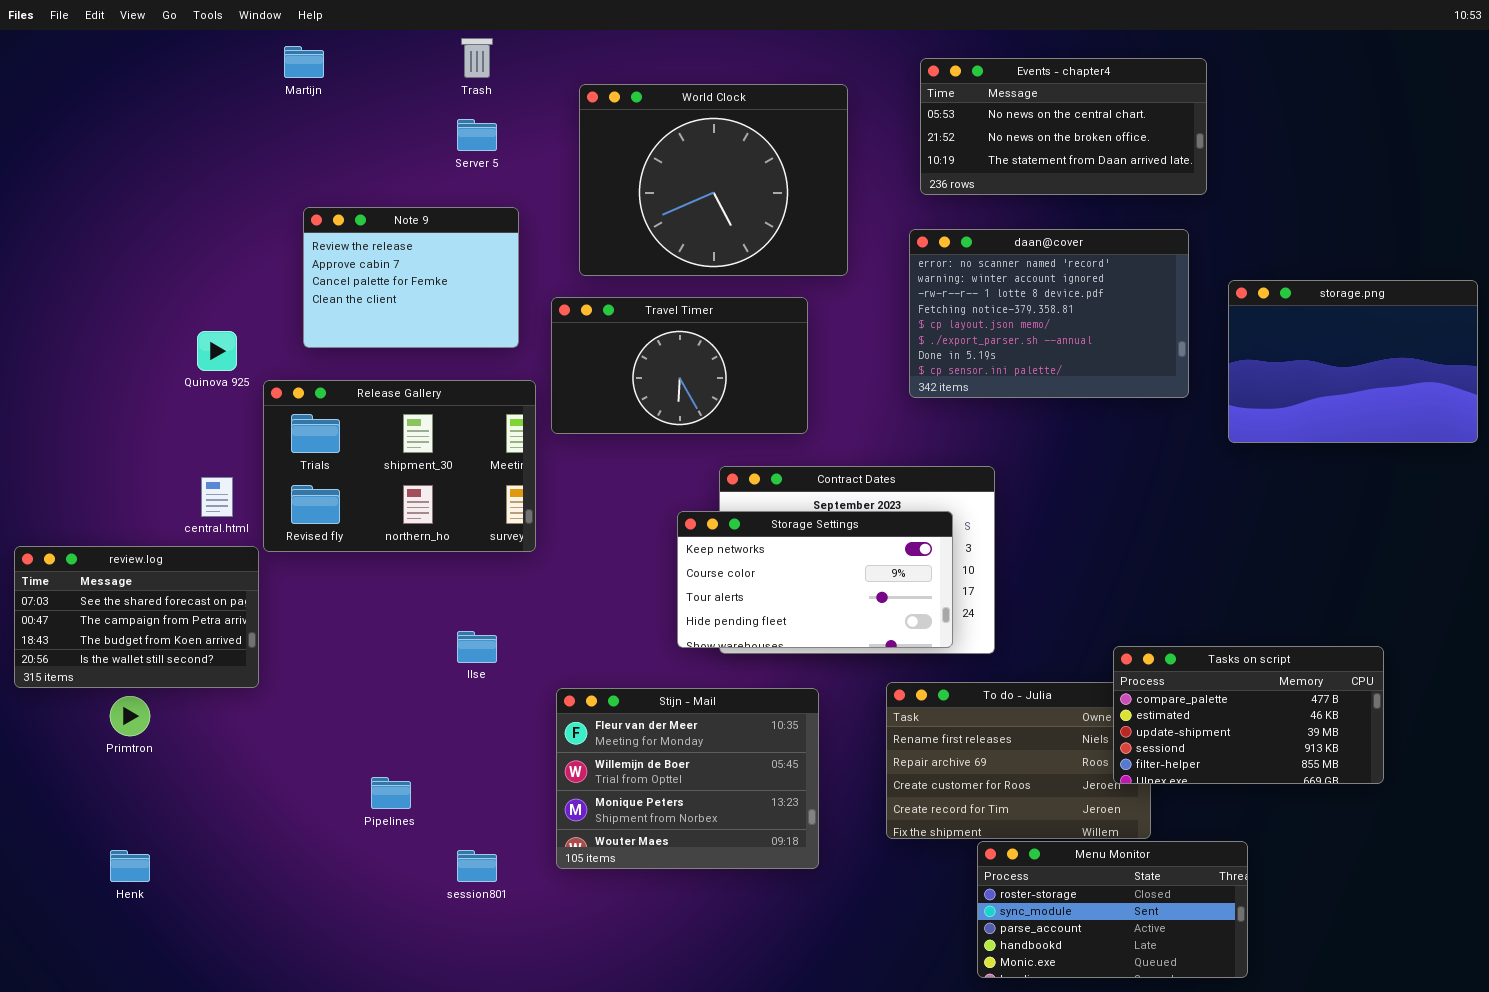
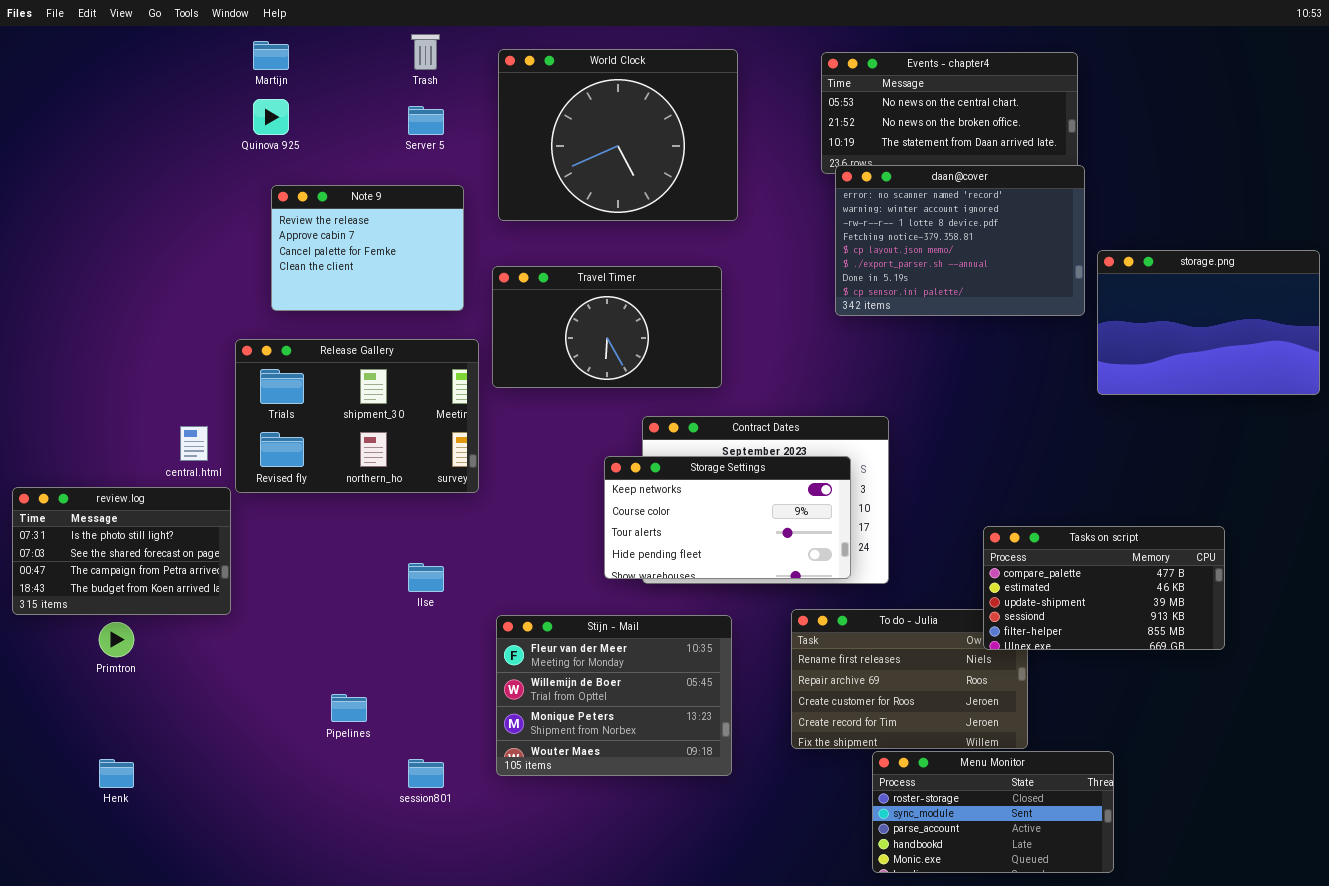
World Clock: [579,84,848,276] -> [498,49,738,221], moved
daan@cover: [909,229,1189,398] -> [835,165,1085,316], moved
Quinova 925: [197,331,237,371] -> [253,99,289,135], moved
review.log: [14,546,259,688] -> [12,487,231,615], scrolled up 1 row
Tasks on script: [1113,646,1384,784] -> [983,526,1225,650], moved

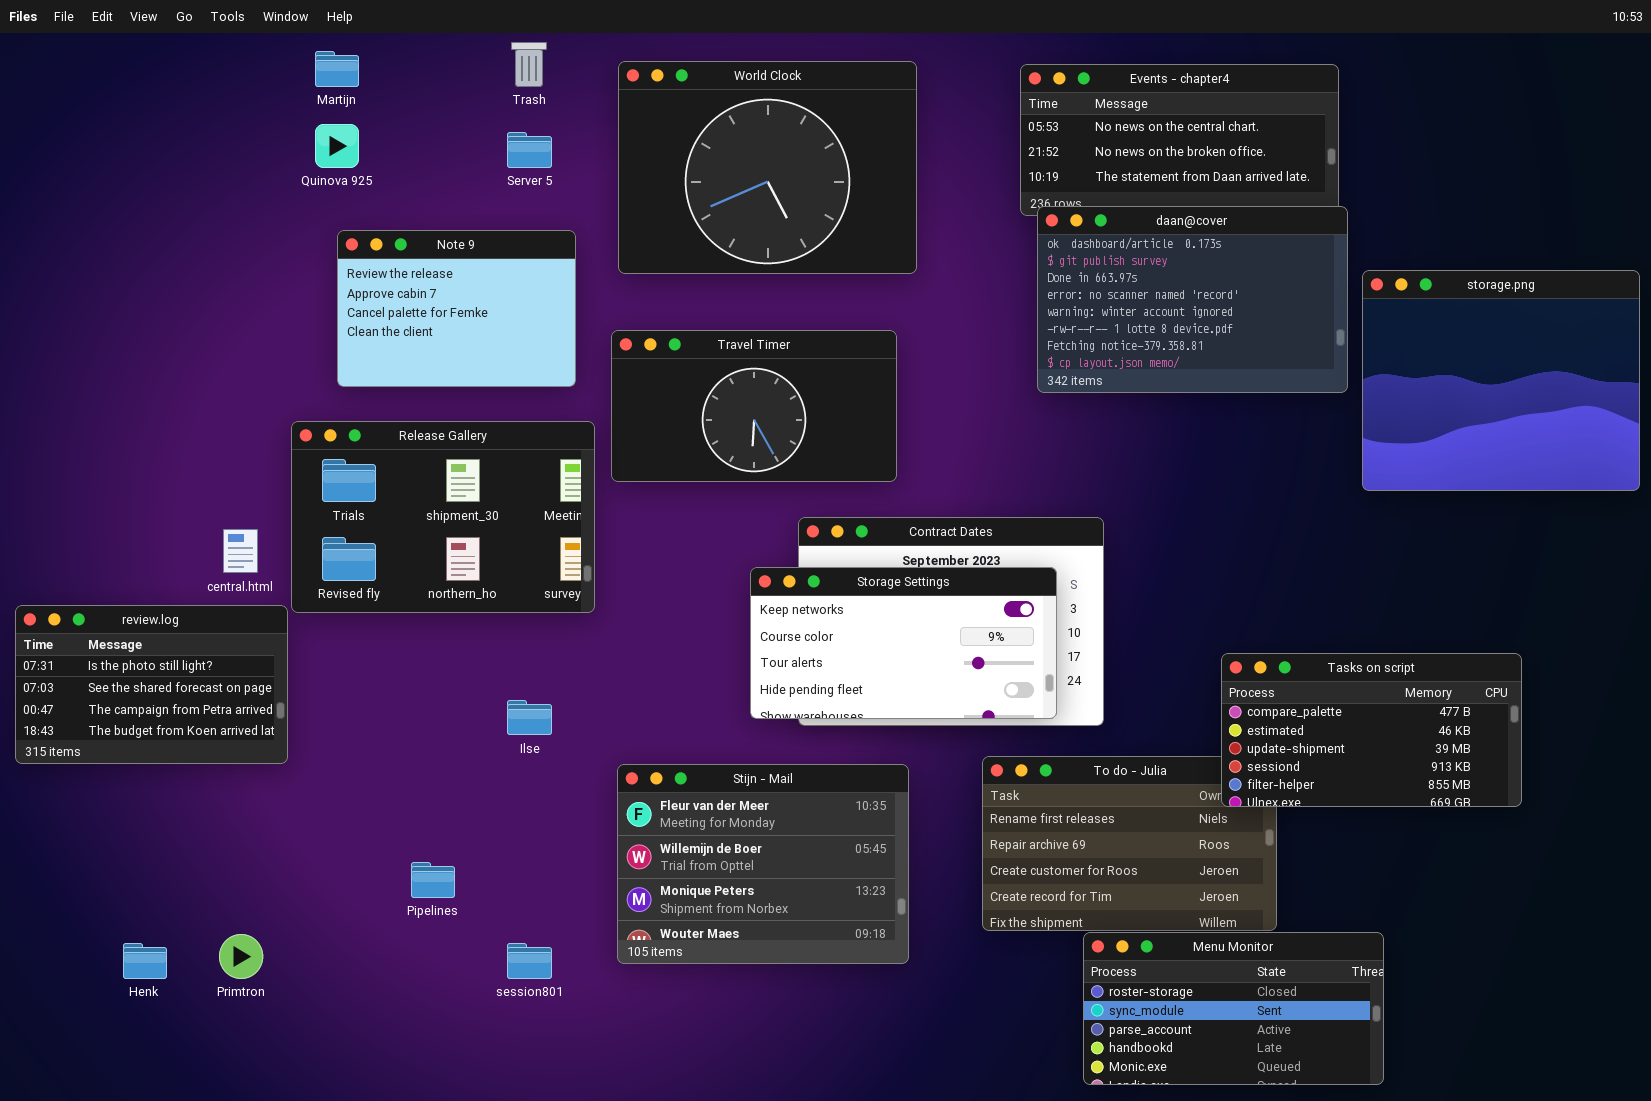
daan@cover: [835,165,1085,316] -> [1037,206,1348,393], scrolled up 3 rows
storage.png: [1097,250,1320,395] -> [1362,270,1640,491], resized
Primtron: [99,622,134,657] -> [219,934,263,979], moved

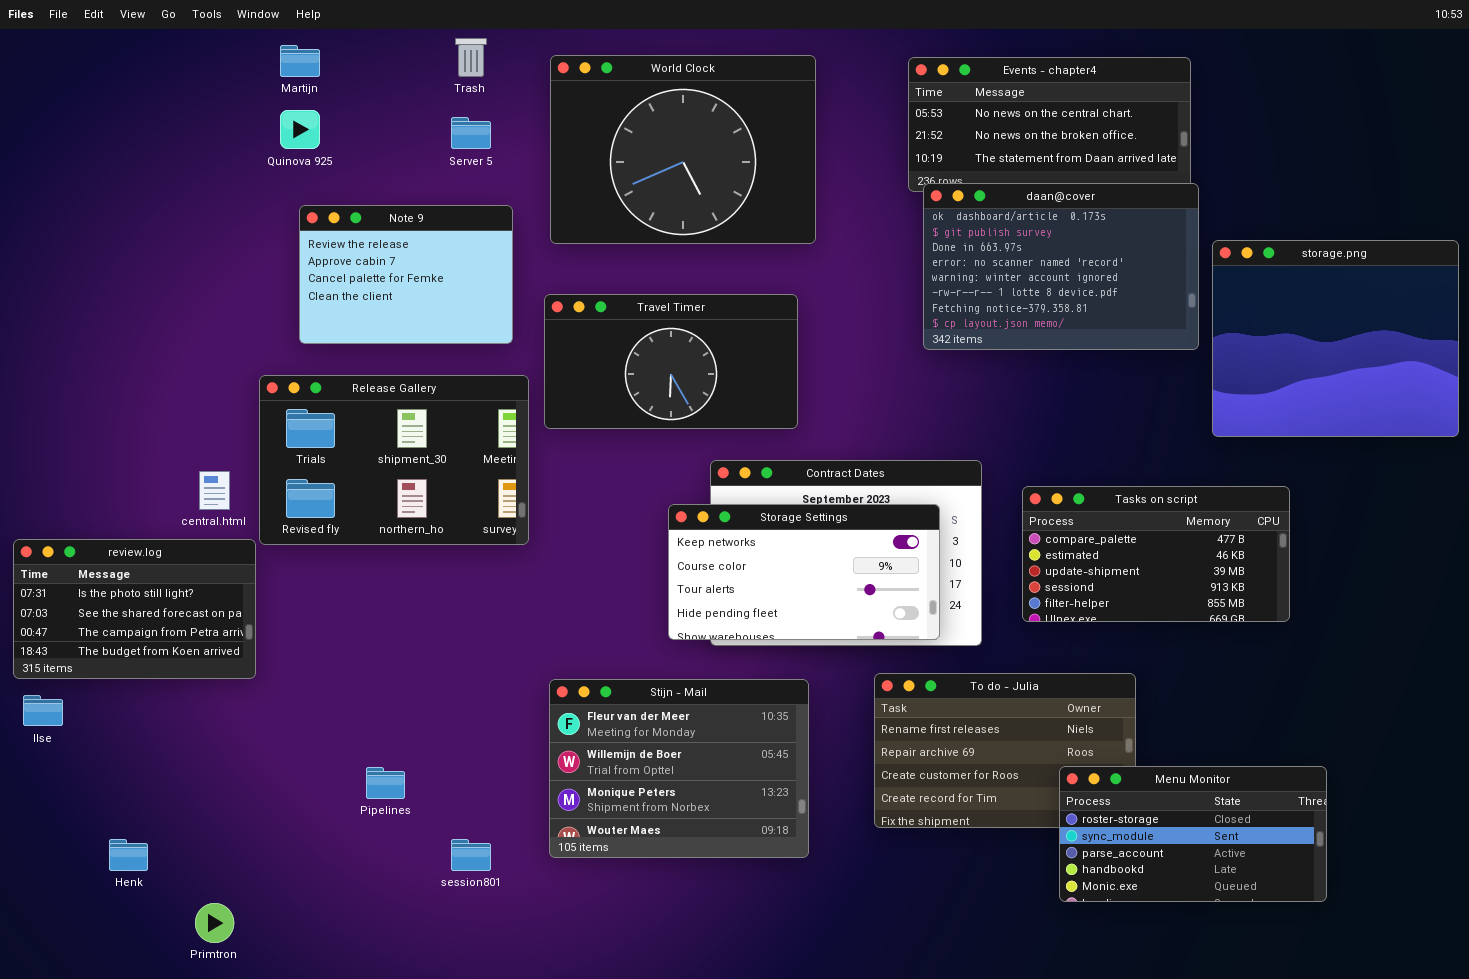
Tasks on script: [1221,653,1522,807] -> [1022,486,1290,622], moved
Ilse: [507,700,552,735] -> [23,695,63,726], moved
Menu Monitor: [1083,932,1384,1085] -> [1059,766,1327,902], moved
Primtron: [219,934,263,979] -> [195,903,234,943], moved

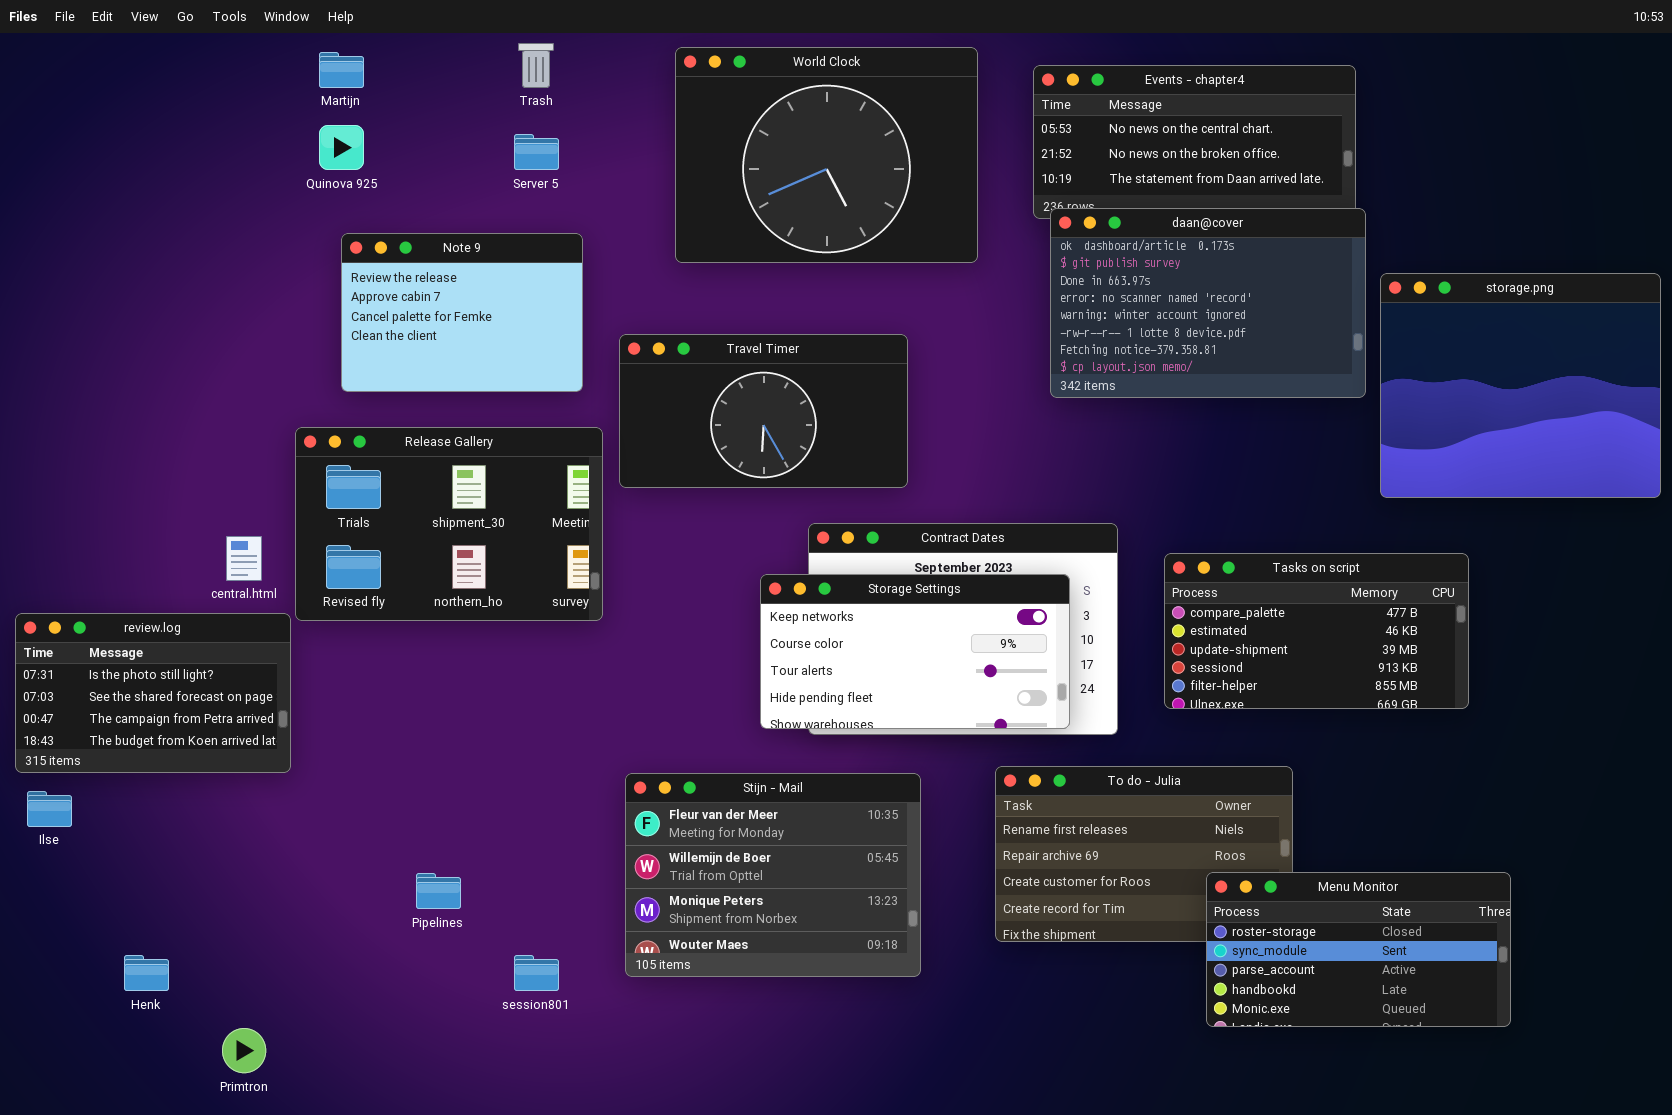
World Clock: [550,55,816,244] -> [675,47,978,263], moved

